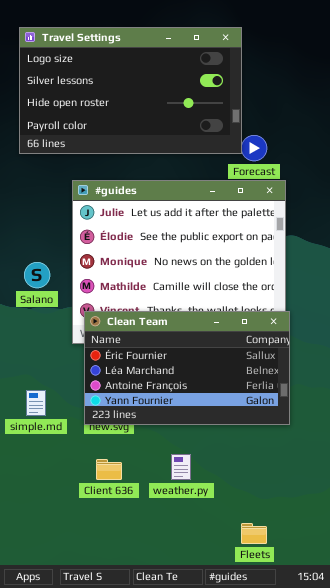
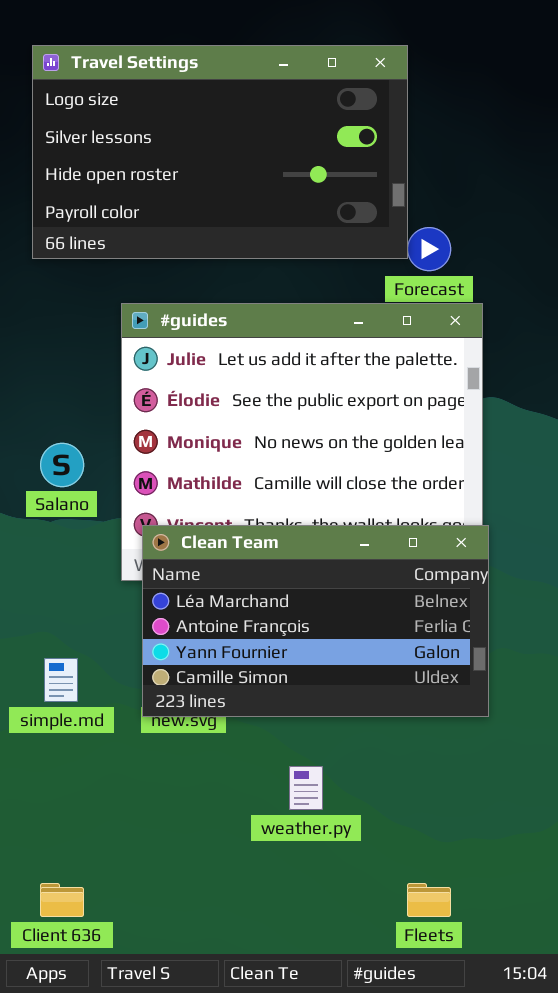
Clean Team: [84,311,290,425] -> [142,525,489,717], scrolled down 1 row
Client 636: [96,459,122,480] -> [40,883,84,917], moved

